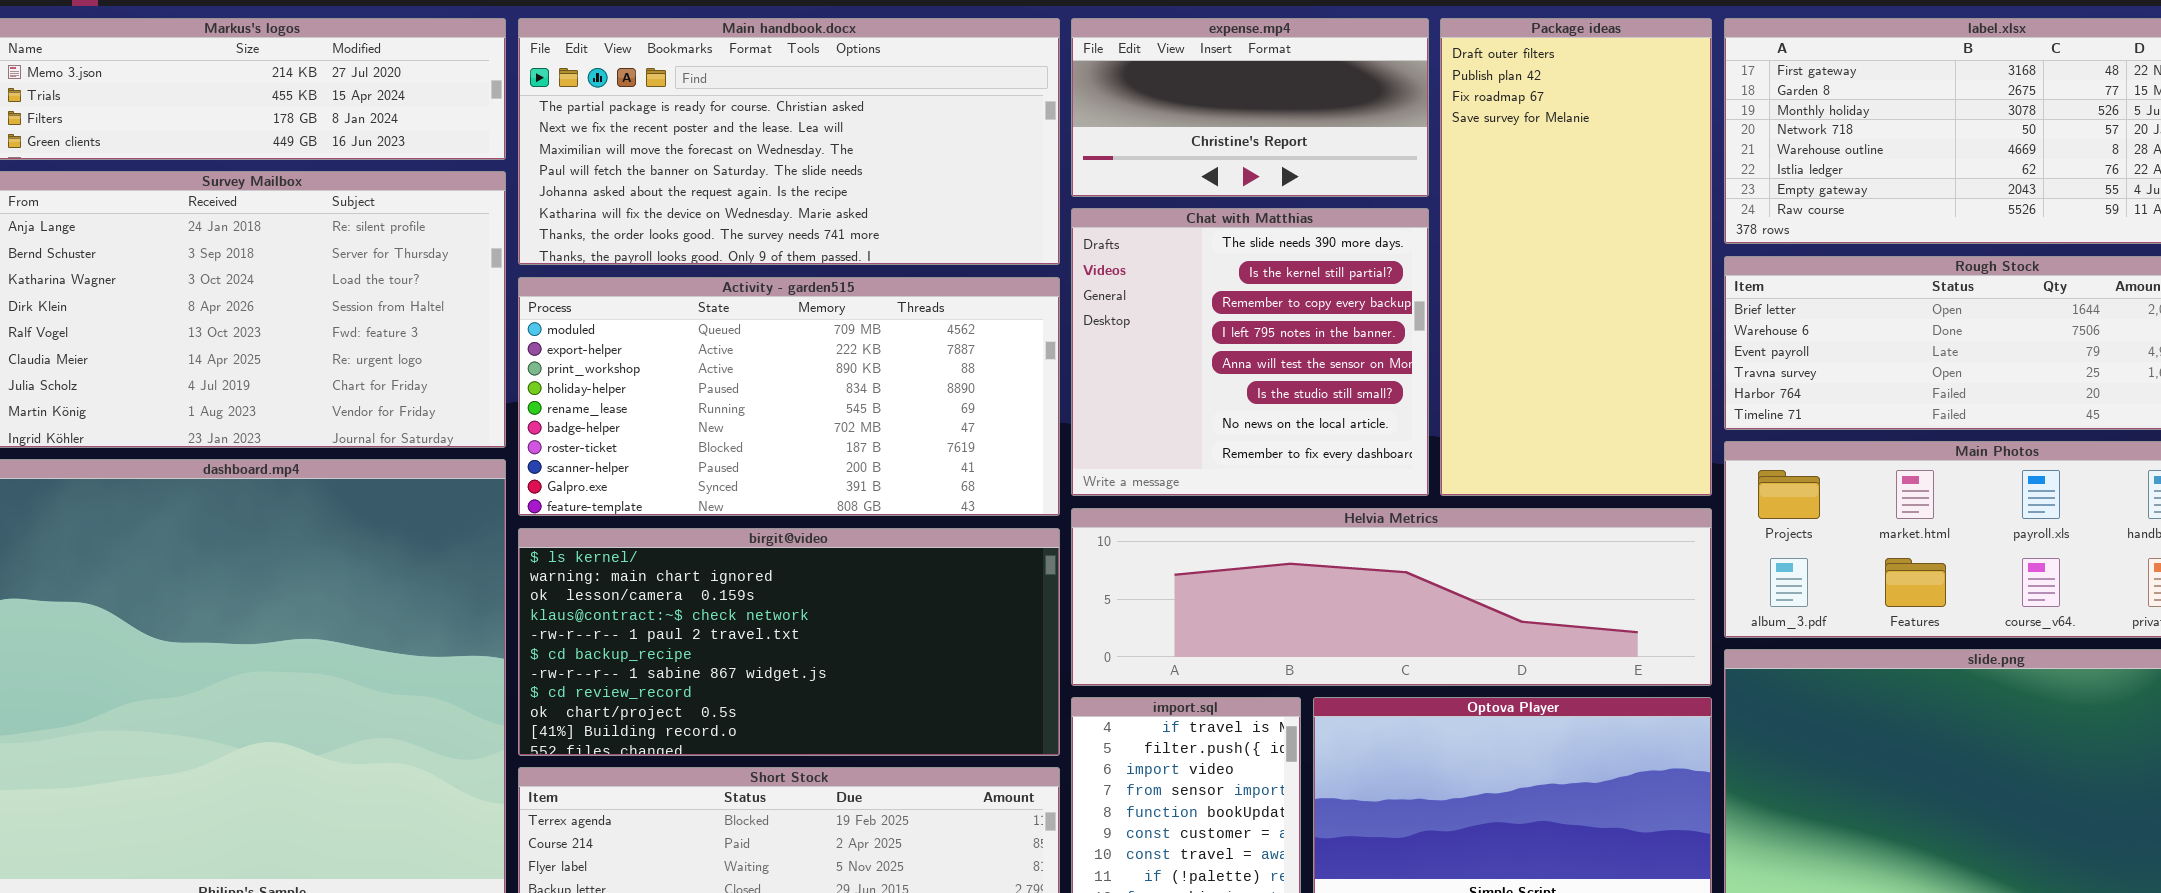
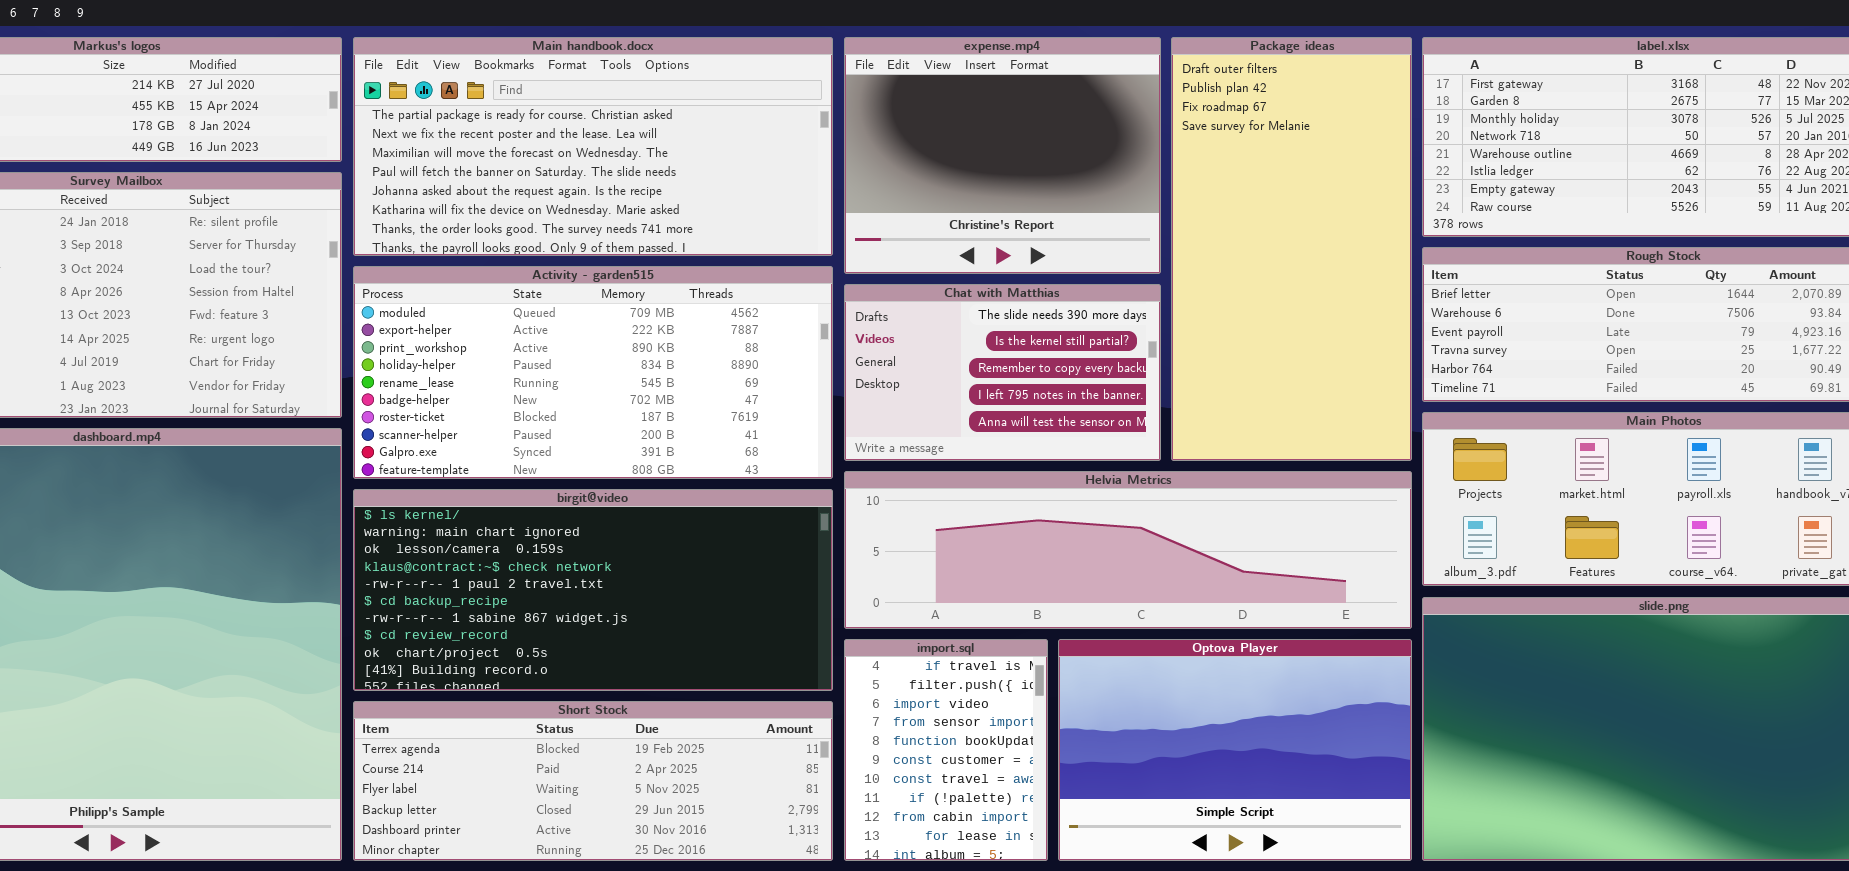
expense.mp4: [1071,18,1429,197] -> [844,37,1161,274], resized
Chat with Matthias: [1071,208,1429,496] -> [844,284,1161,461], resized

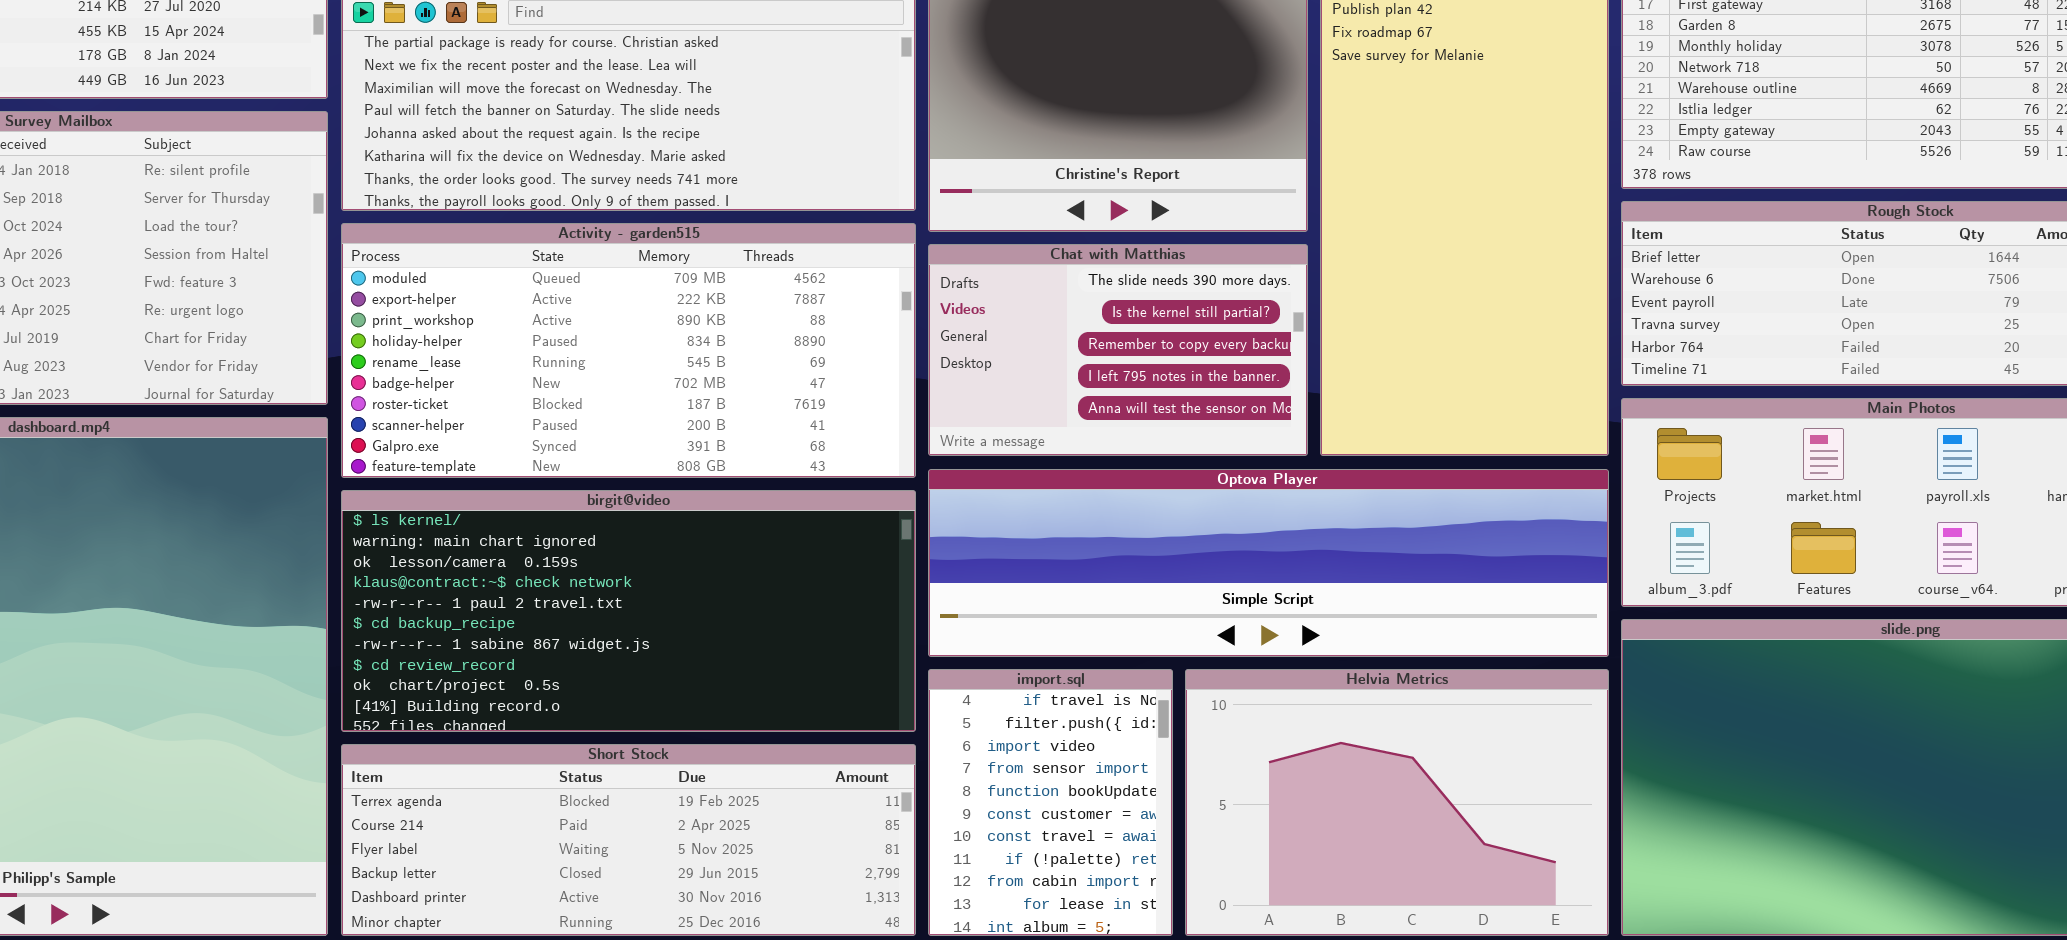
Helvia Metrics: [844,471,1412,629] -> [1185,669,1609,936], moved, resized
Optova Player: [1058,639,1412,861] -> [928,469,1609,657], moved, resized

